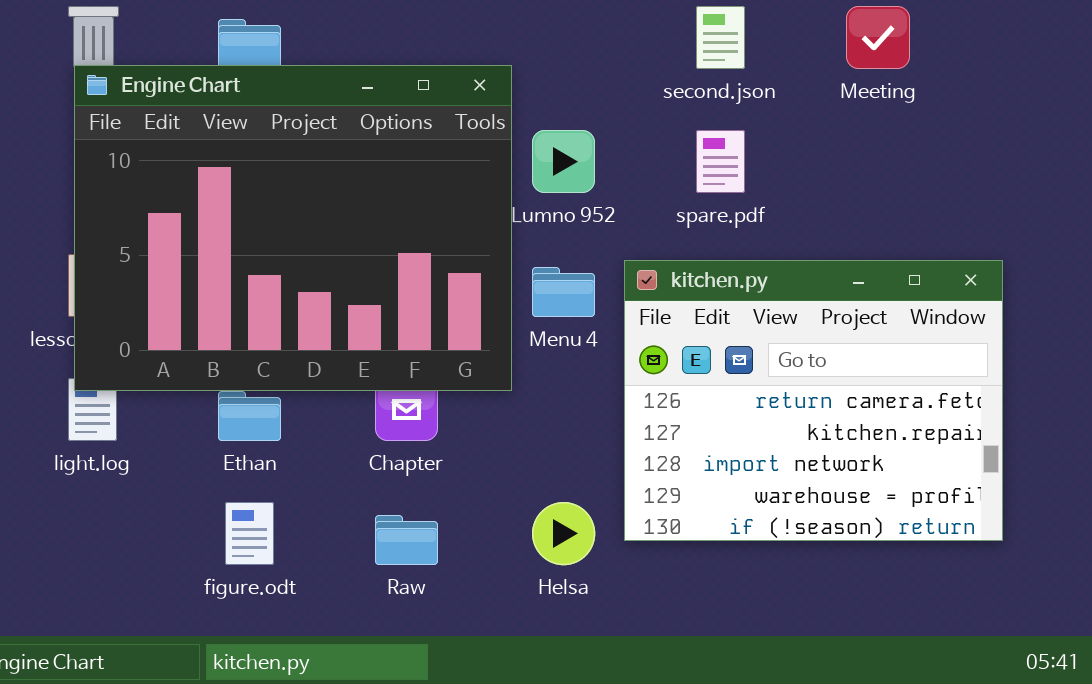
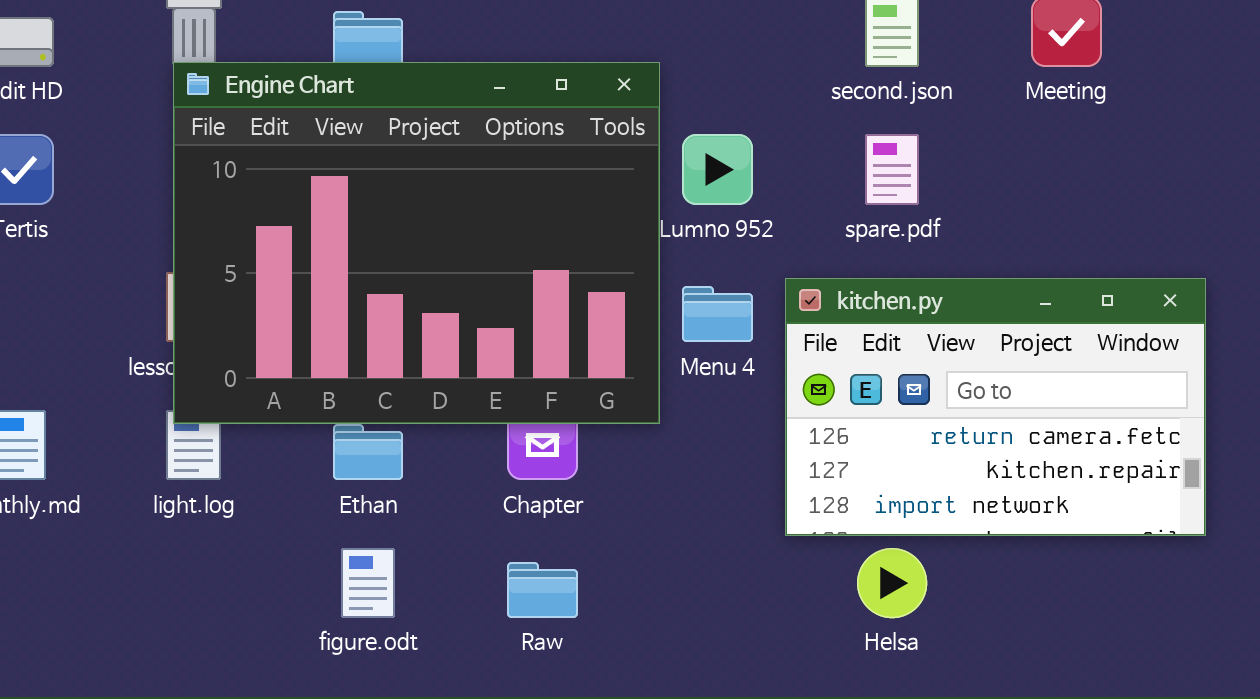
kitchen.py: [624,260,1003,541] -> [785,278,1206,536], resized
Helsa: [532,502,595,565] -> [857,548,927,618], moved

